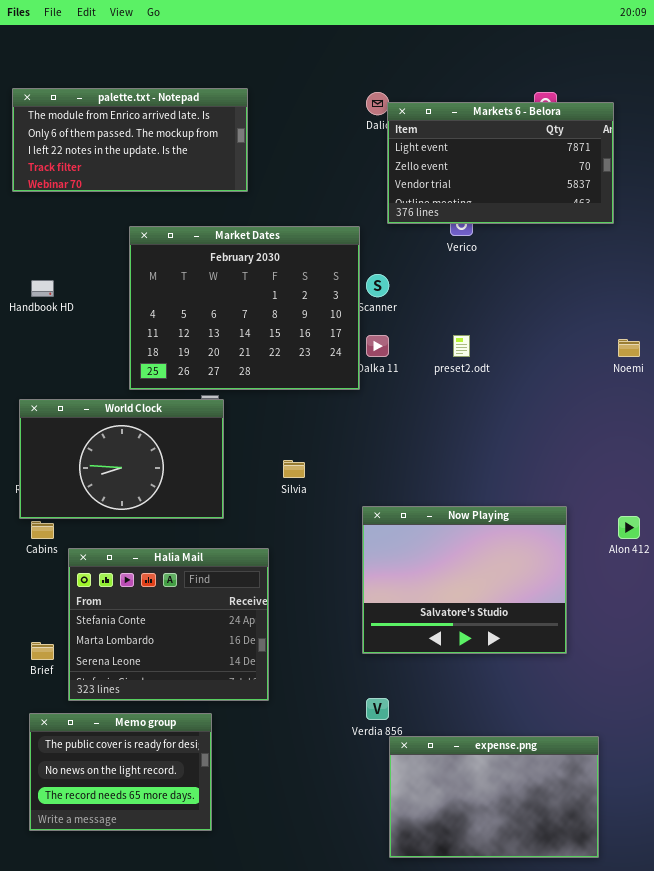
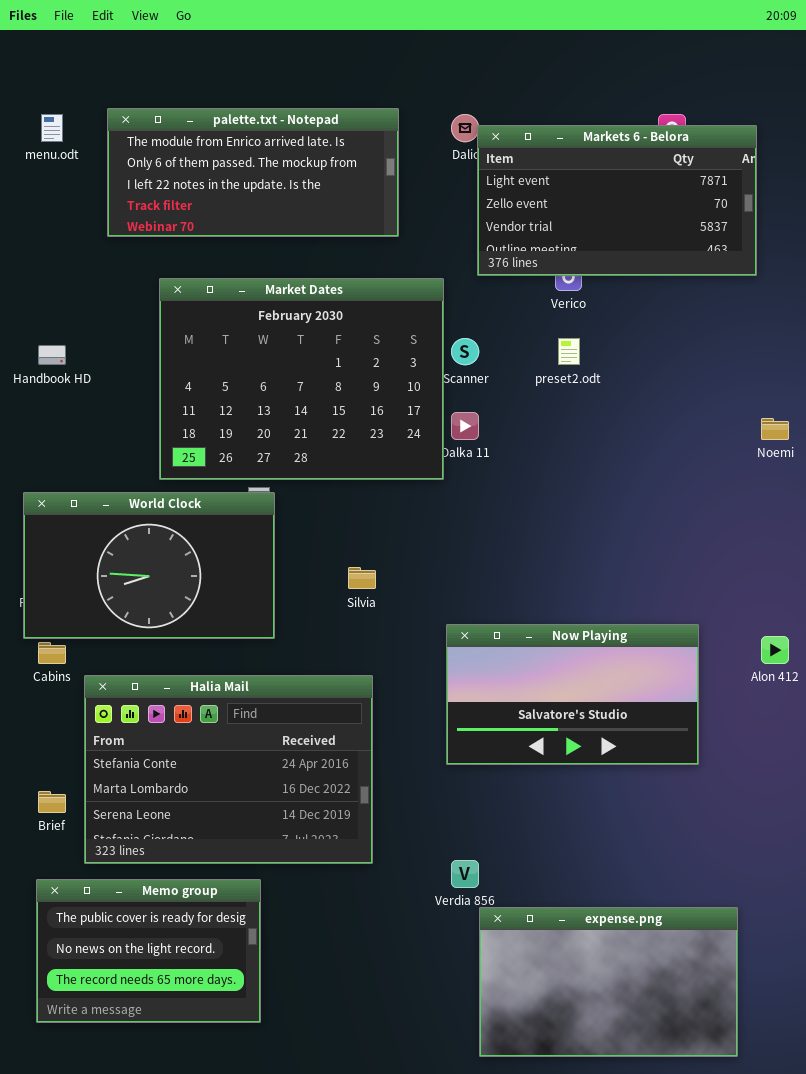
palette.txt - Notepad: [12,88,248,192] -> [107,108,399,237], moved
preset2.odt: [453,335,470,357] -> [558,338,580,365], moved
Now Playing: [362,506,567,654] -> [446,624,699,765], resized
Halia Mail: [68,548,269,701] -> [84,675,373,864], resized

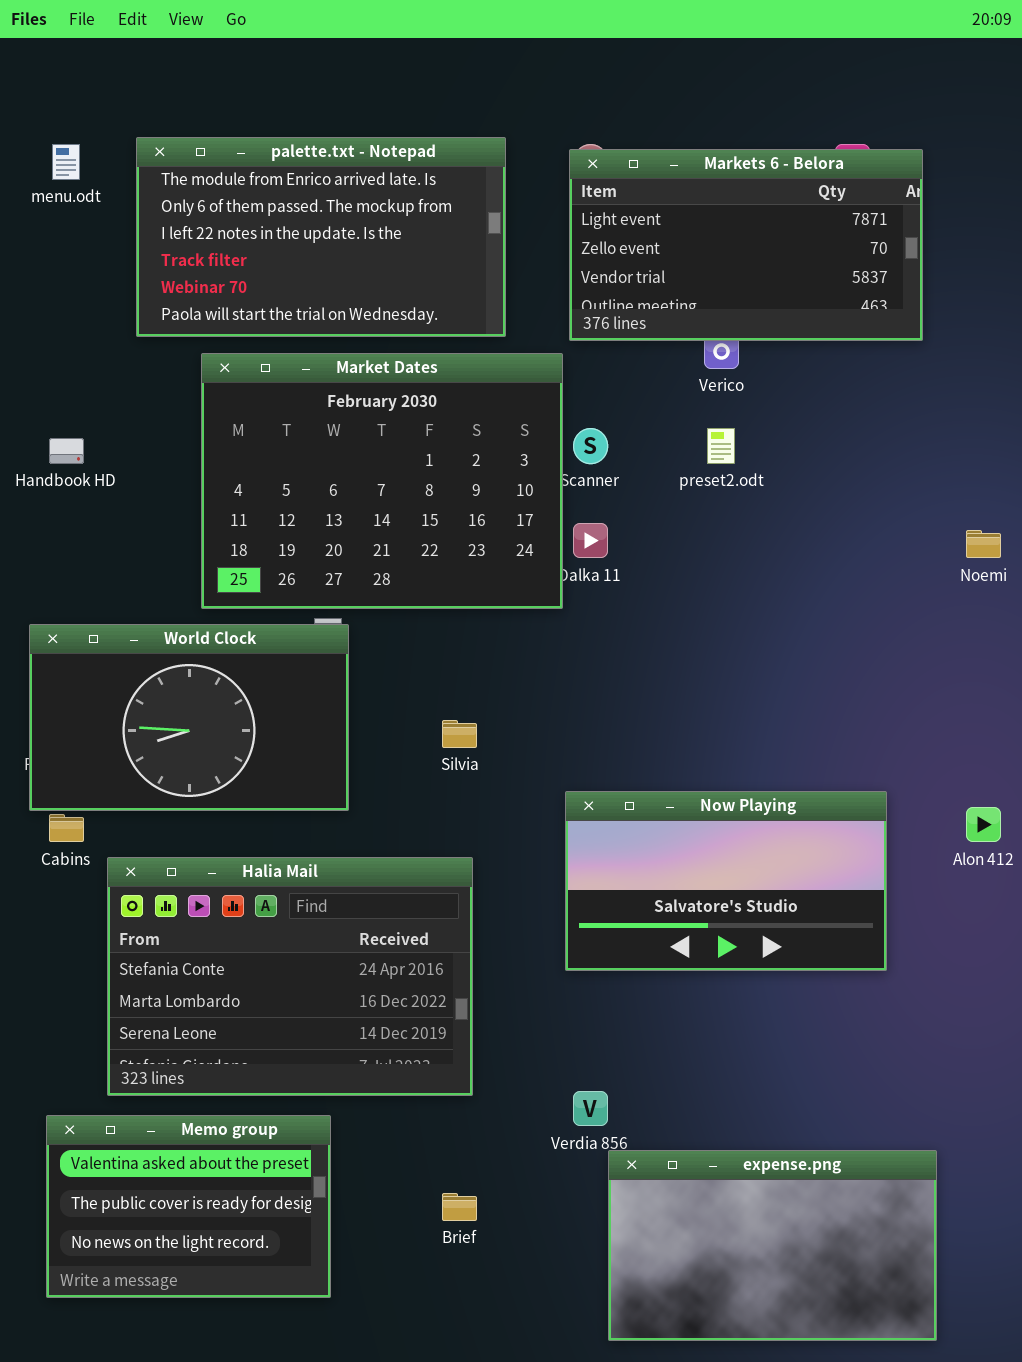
palette.txt - Notepad: [107,108,399,237] -> [136,137,506,337], resized
Markets 6 - Belora: [477,125,757,276] -> [569,149,923,341], moved
Brief: [38,791,66,813] -> [442,1193,477,1221], moved
Memo group: [36,879,261,1023] -> [46,1115,331,1298], scrolled up 1 row

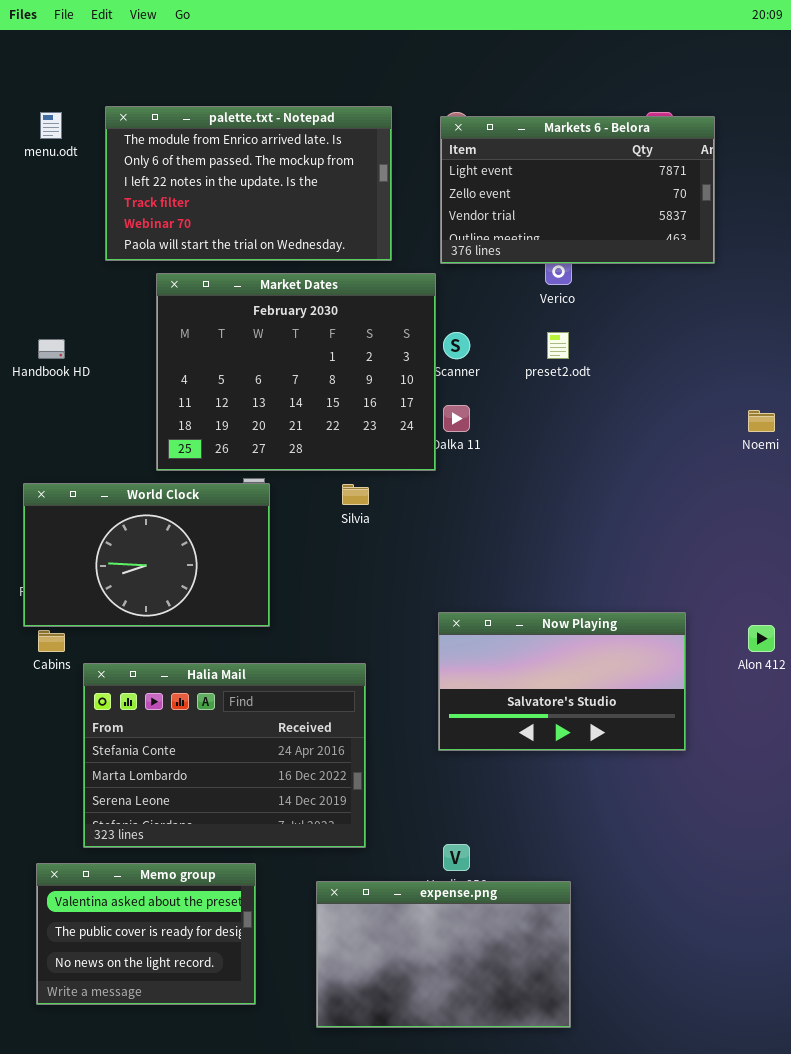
Silvia: [442,720,477,748] -> [342,484,369,505], moved
expense.png: [608,1150,937,1341] -> [316,881,571,1028], moved

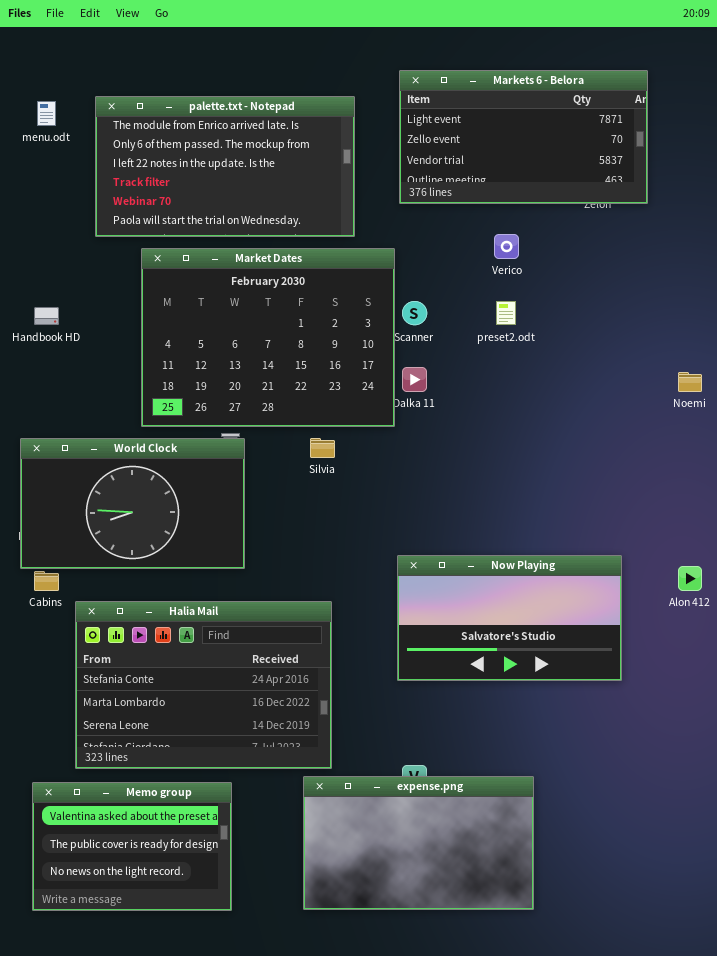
Markets 6 - Belora: [440,116,715,264] -> [399,70,648,204], moved
expense.png: [316,881,571,1028] -> [303,776,534,910], moved

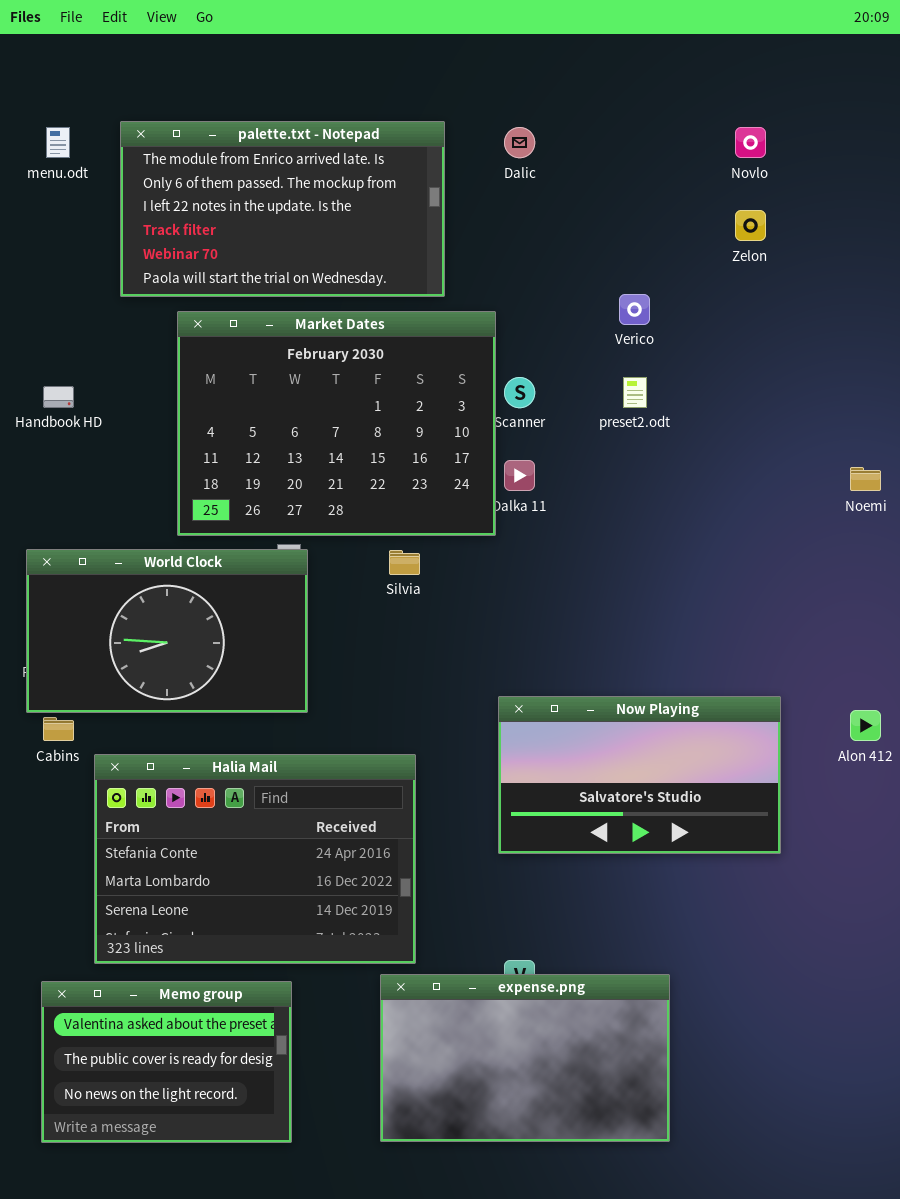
Markets 6 - Belora: [399,70,648,204] -> none, closed

